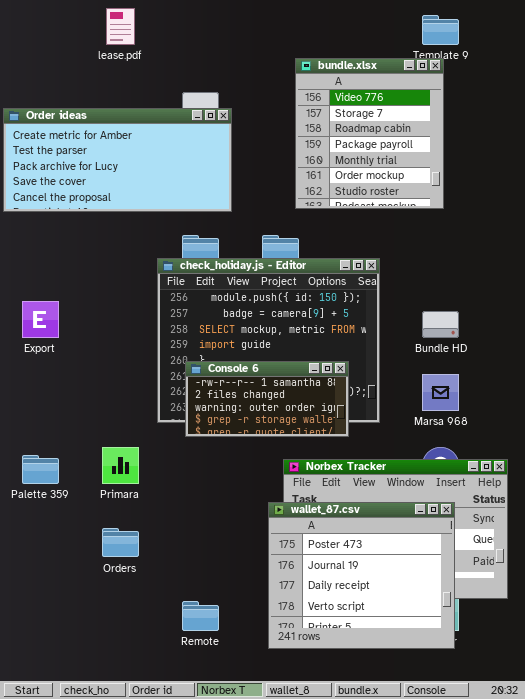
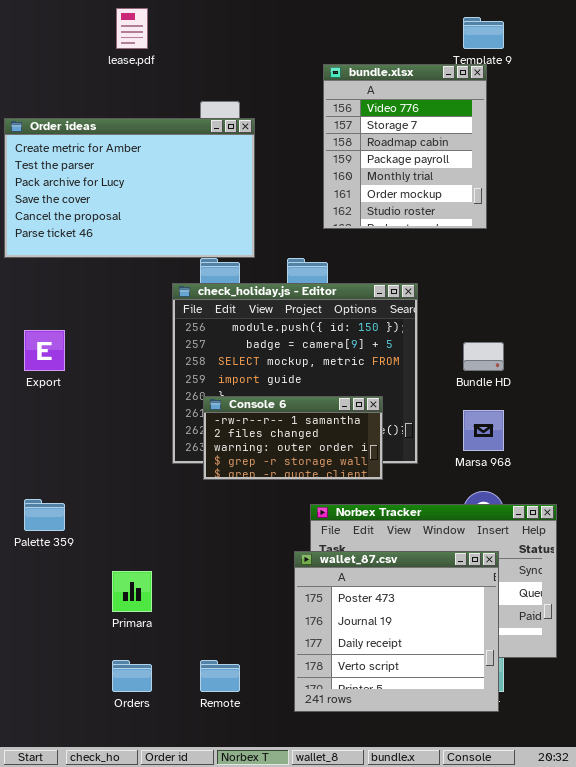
Order ideas: [3,108,232,212] -> [4,118,255,258], resized
Primara: [102,447,139,484] -> [112,571,152,612], moved
Orders: [102,528,139,557] -> [112,660,152,692], moved

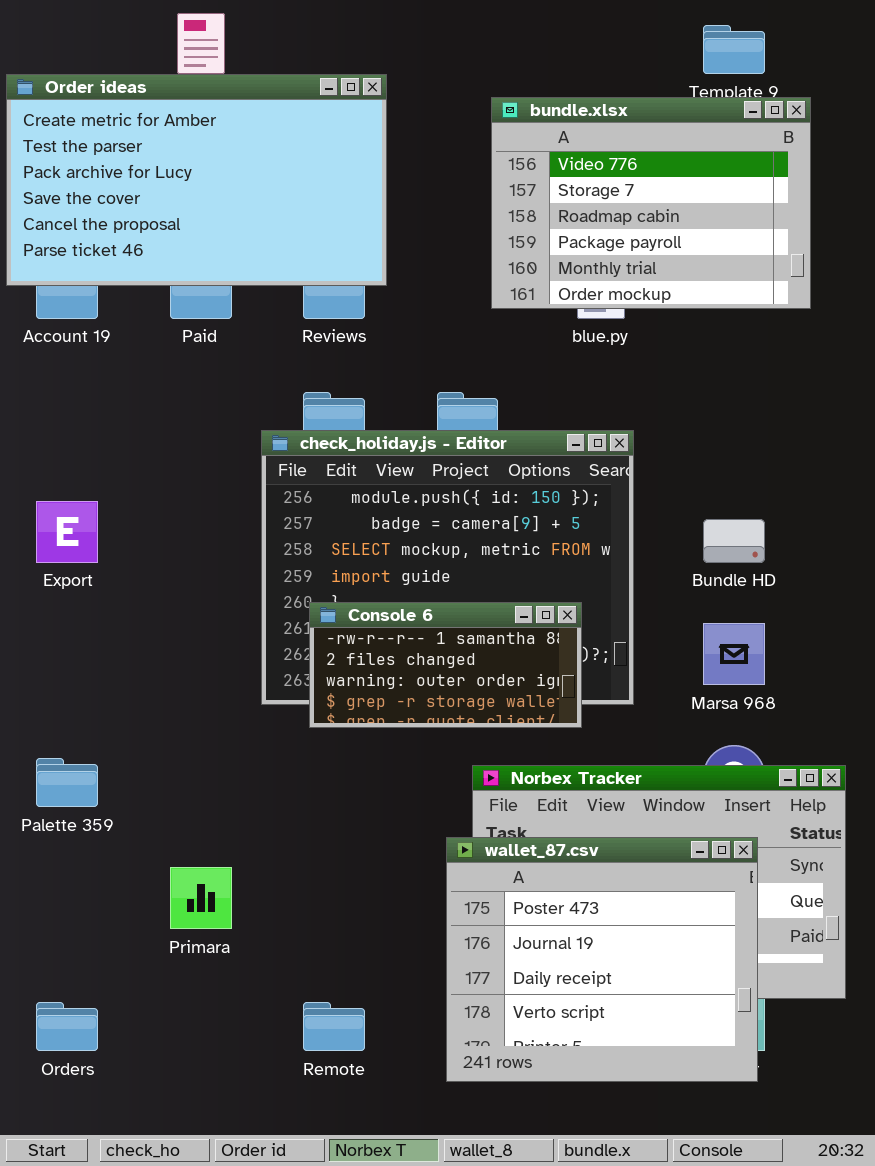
bundle.xlsx: [323,64,487,229] -> [491,97,811,309], resized
Order ideas: [4,118,255,258] -> [6,74,387,286], moved
Orders: [112,660,152,692] -> [36,1002,98,1051], moved

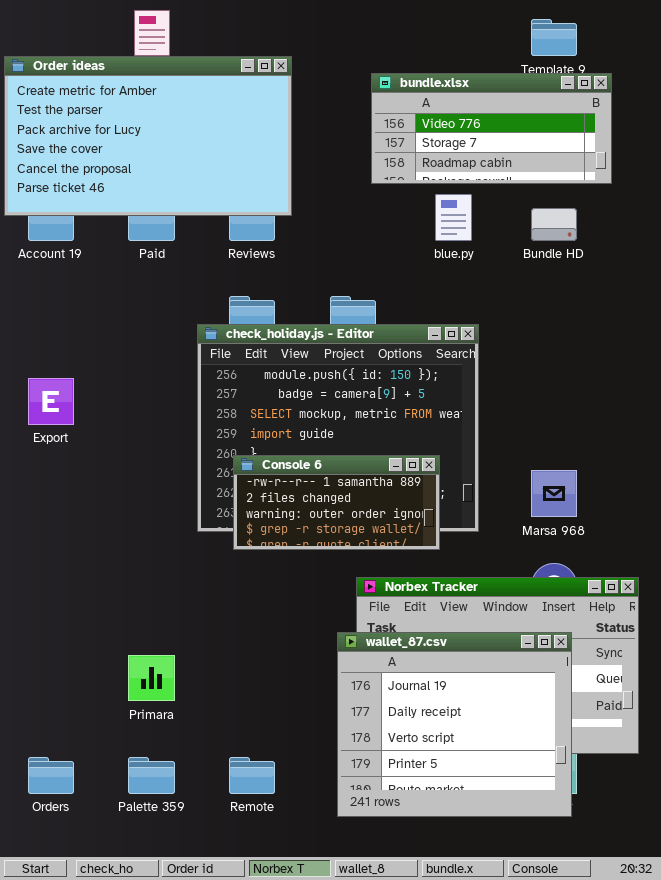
bundle.xlsx: [491,97,811,309] -> [371,73,612,184], resized
Bundle HD: [703,519,765,563] -> [531,208,577,241], moved
Palette 359: [36,758,98,807] -> [128,757,175,794], moved
wallet_87.csv: [446,837,758,1082] -> [337,632,572,817], scrolled down 1 row

